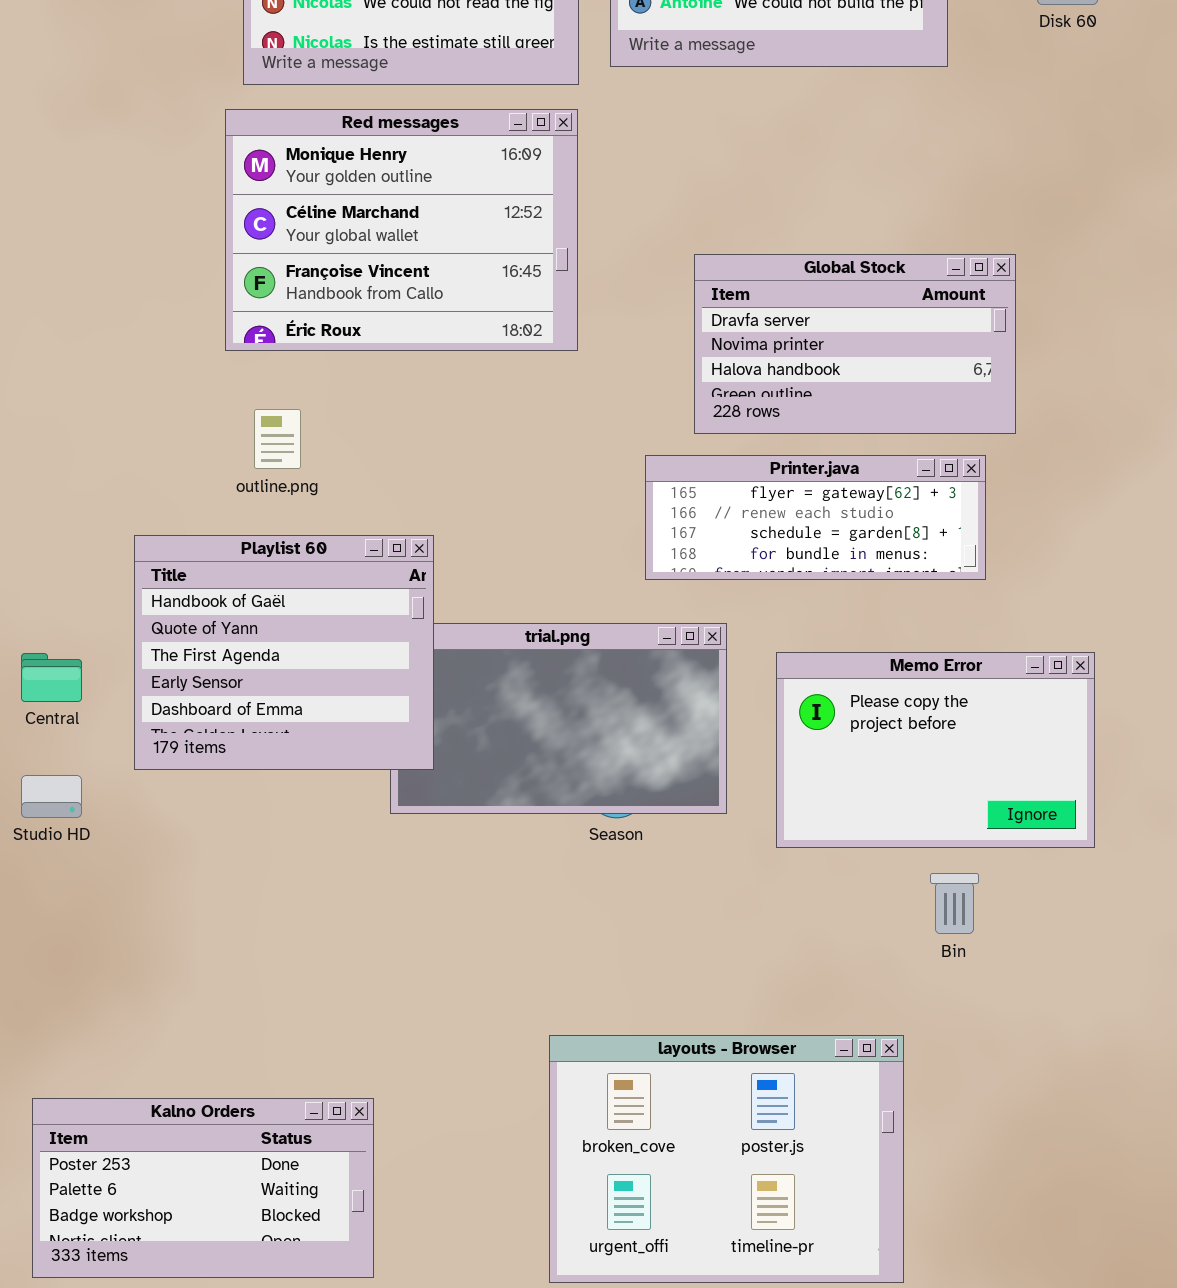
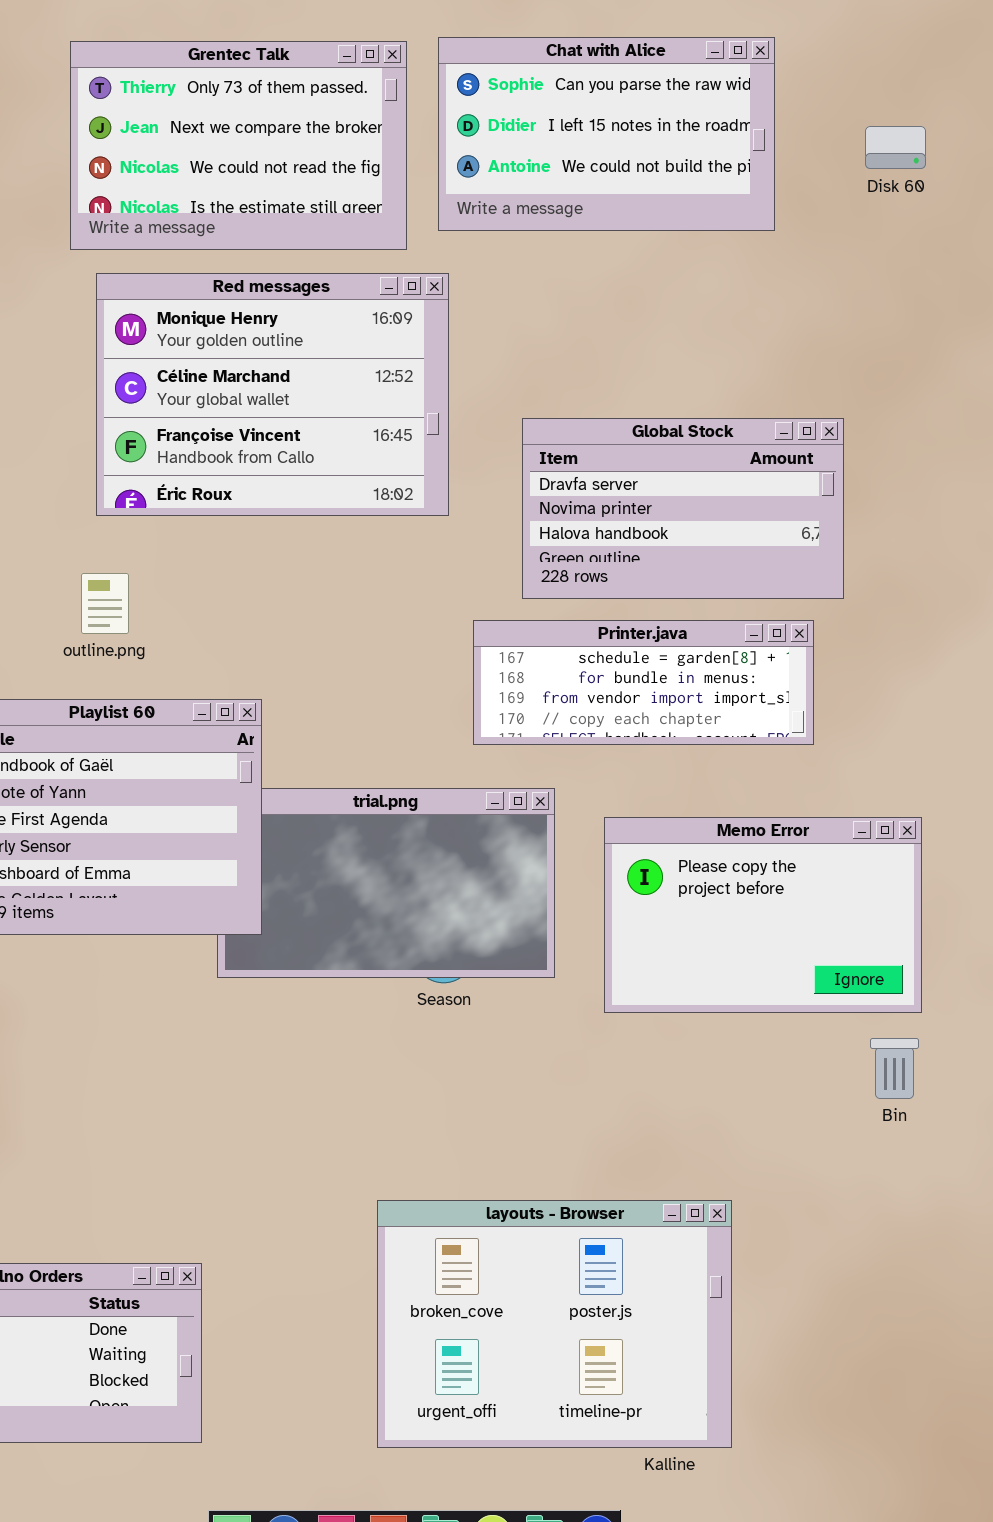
Red messages: [225,109,578,351] -> [96,273,449,516], moved
Printer.java: [645,455,986,580] -> [473,620,814,745], scrolled down 2 rows
Bin: [930,873,979,934] -> [870,1038,919,1099], moved

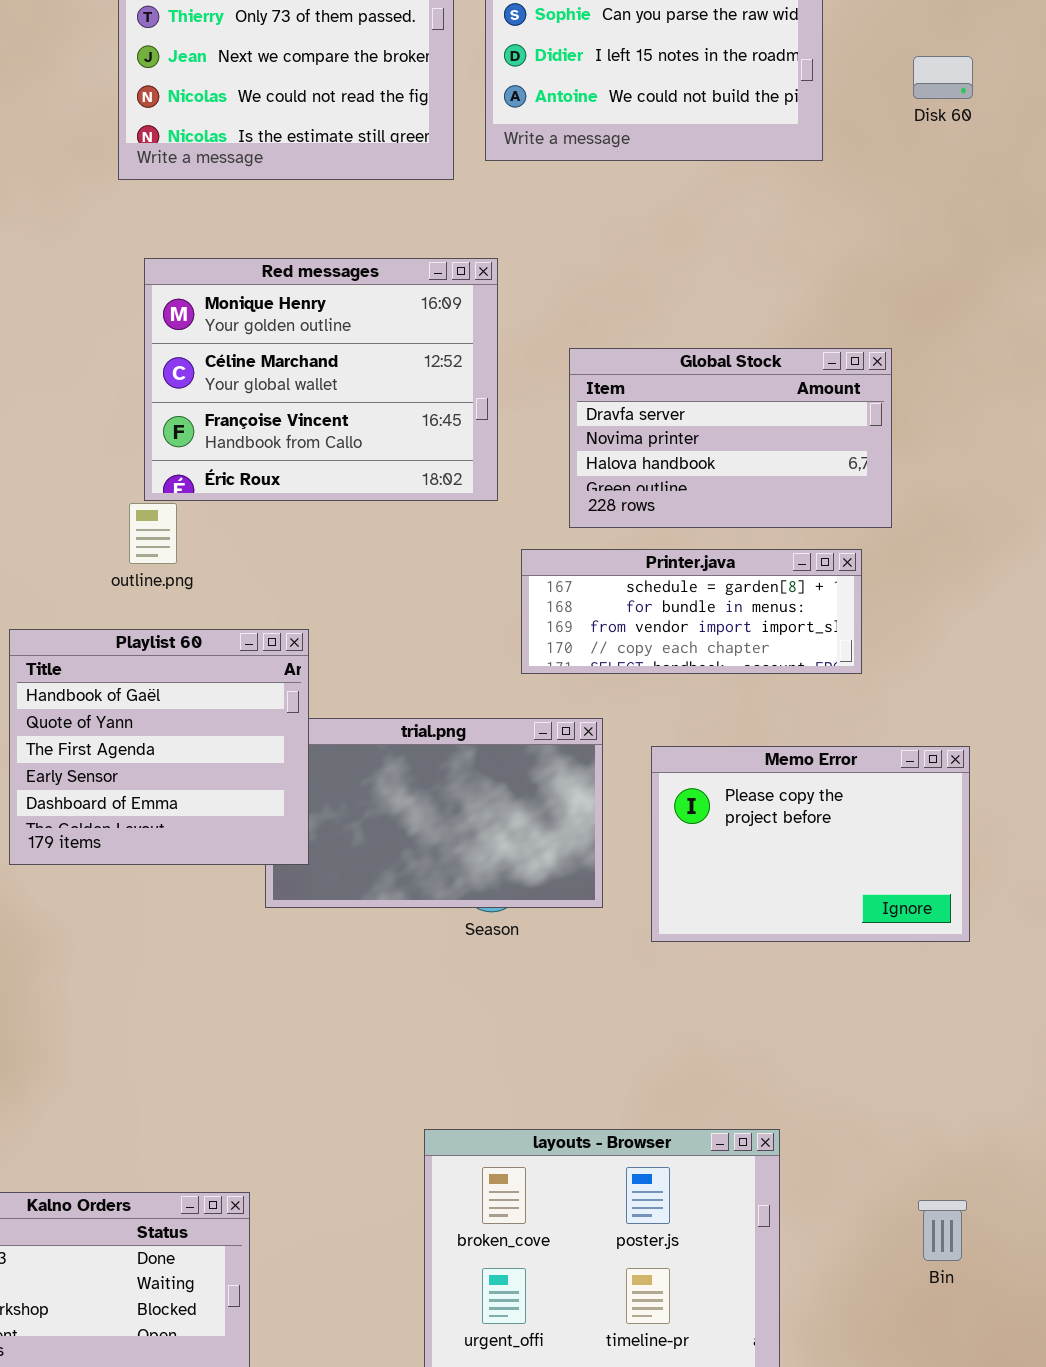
Red messages: [96,273,449,516] -> [144,258,498,501], moved
Bin: [870,1038,919,1099] -> [918,1200,967,1261], moved

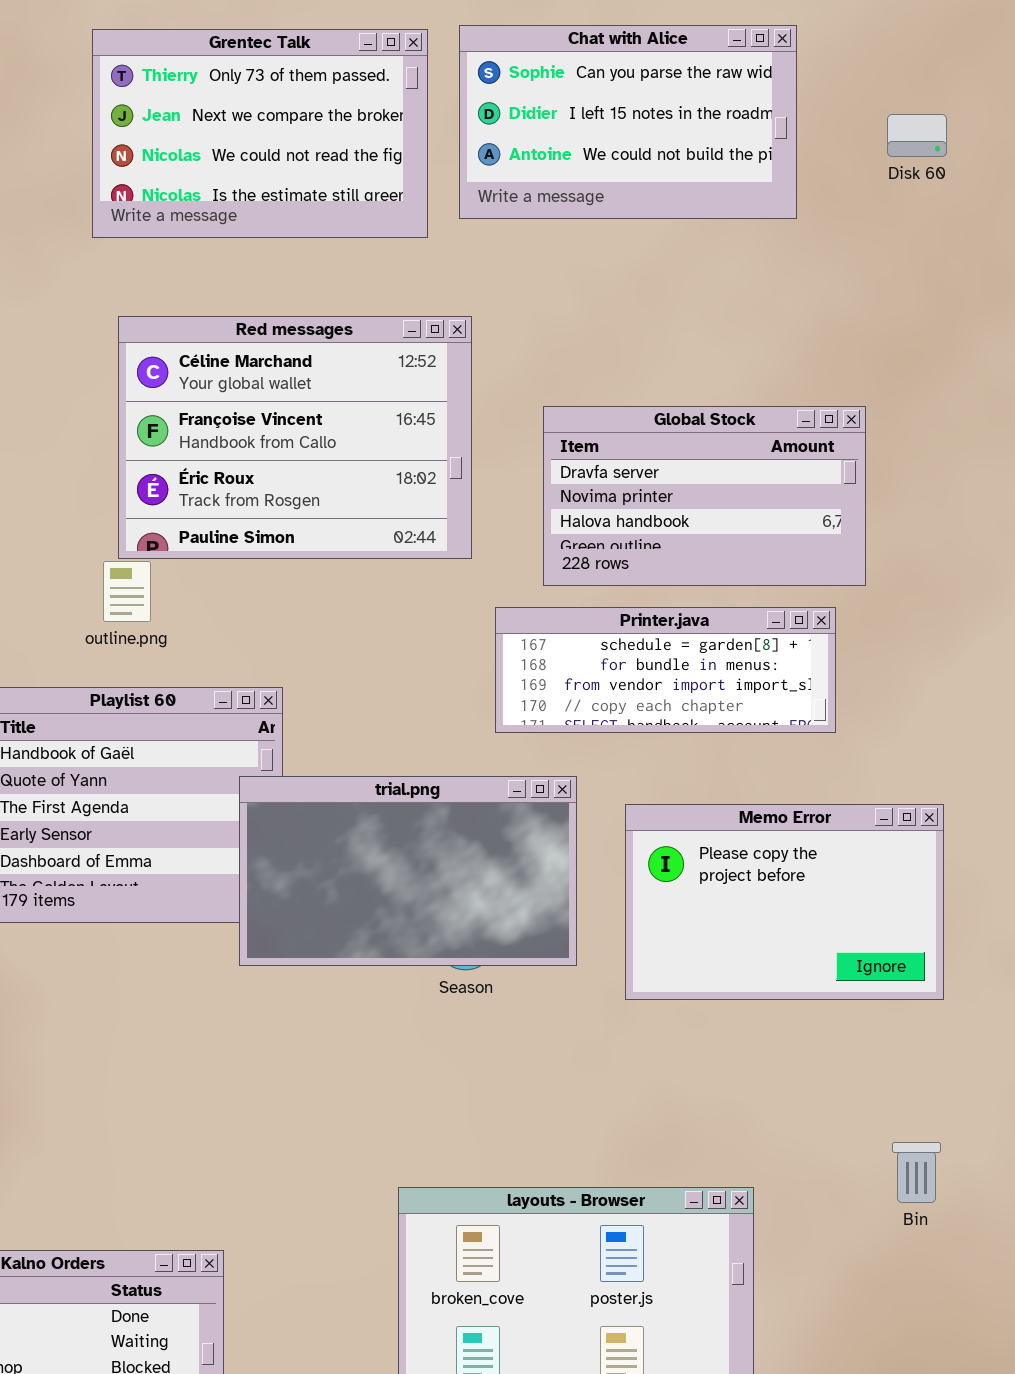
Red messages: [144,258,498,501] -> [118,316,472,559], scrolled down 1 row
trial.png: [265,718,603,908] -> [239,776,577,966], raised
Bin: [918,1200,967,1261] -> [892,1142,941,1203], moved

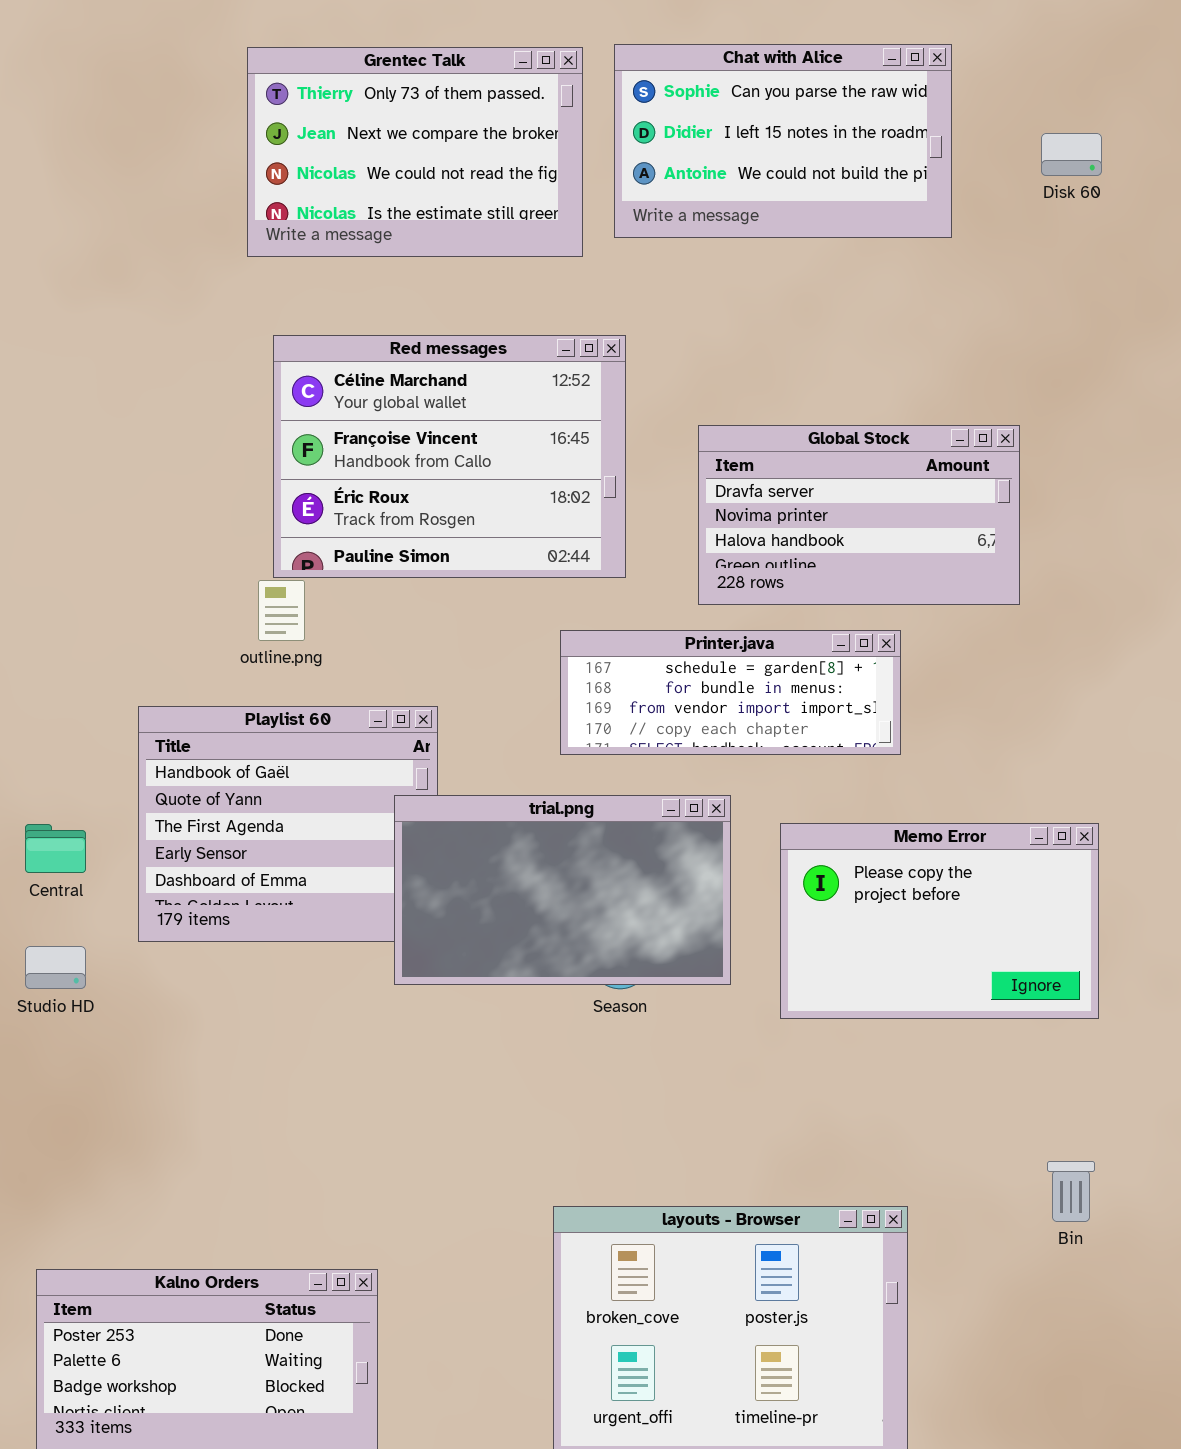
Printer.java: [495,607,836,733] -> [560,630,901,755], moved

